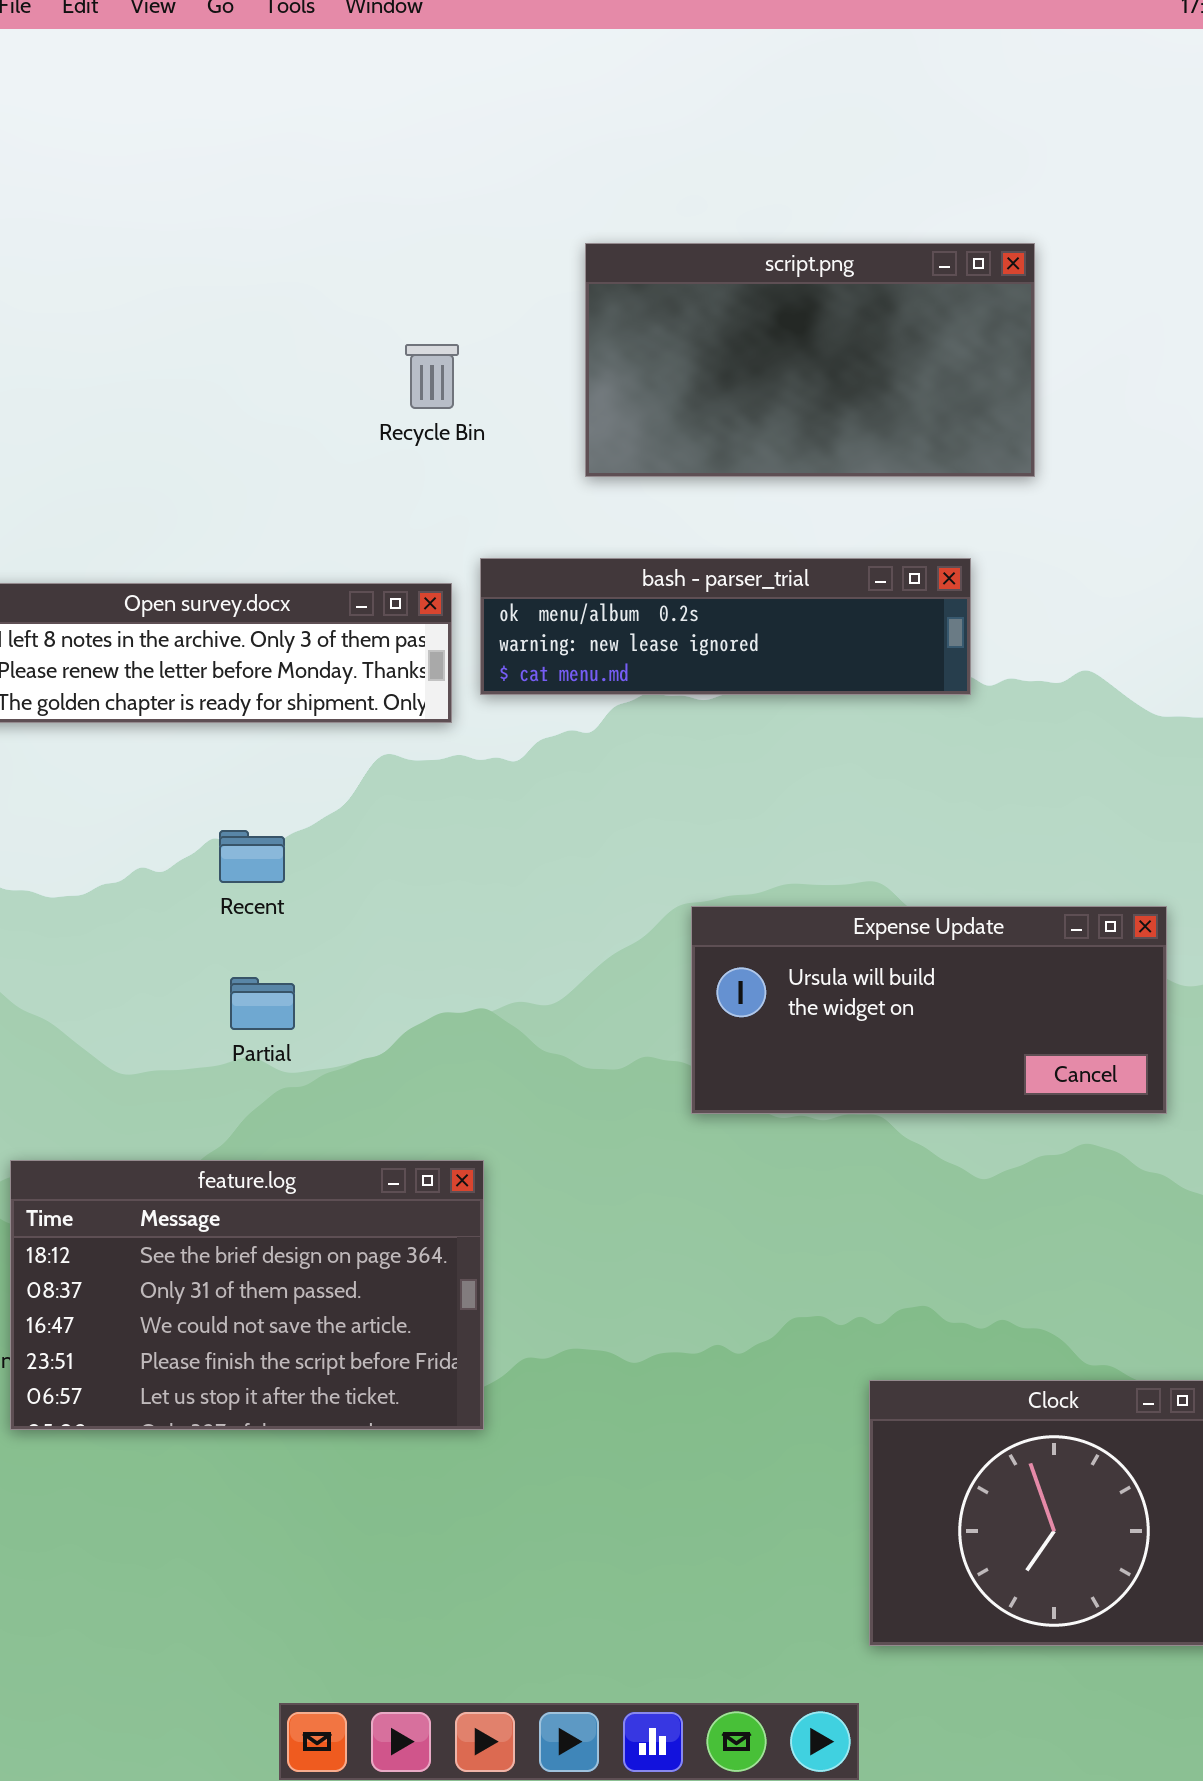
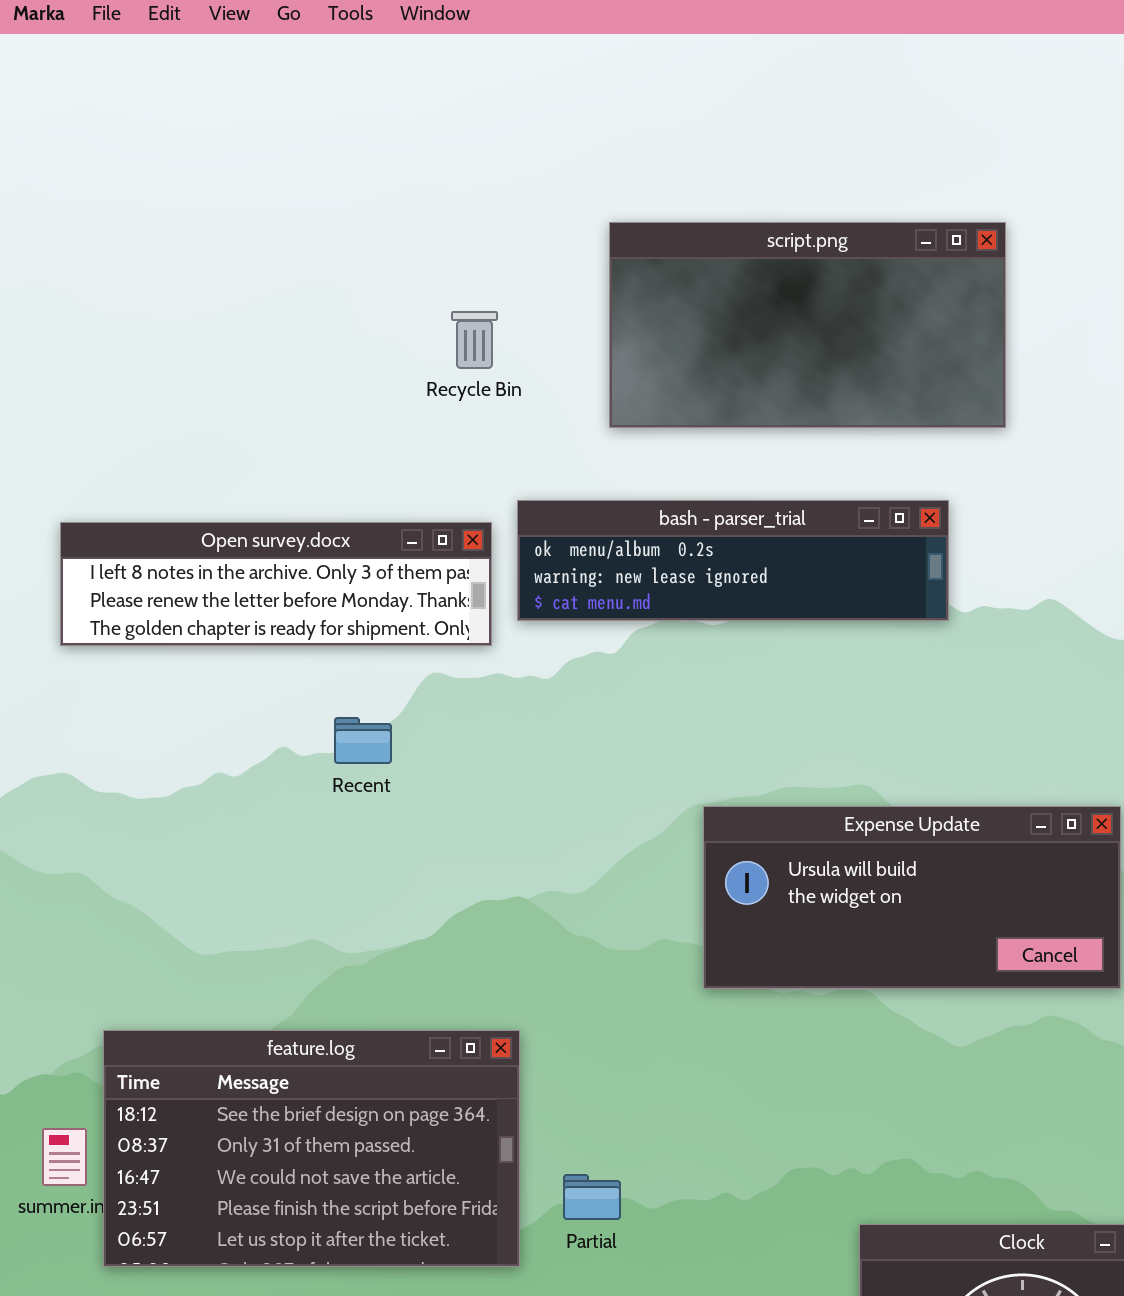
Recent: [219,830,285,883] -> [334,717,392,764], moved
Partial: [230,977,295,1030] -> [563,1174,621,1220], moved

